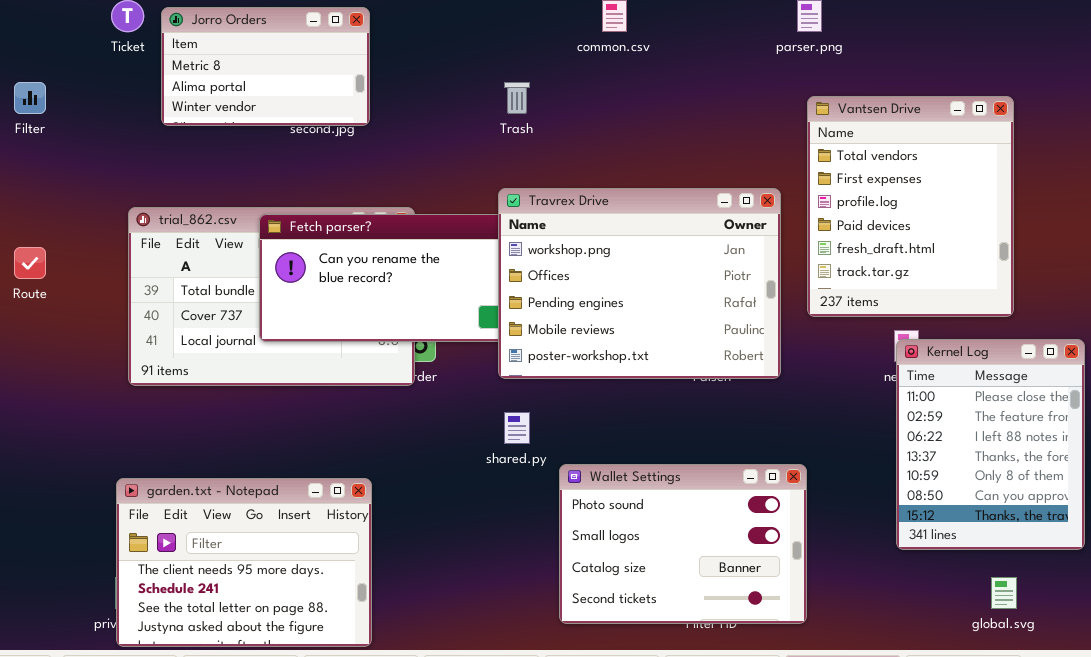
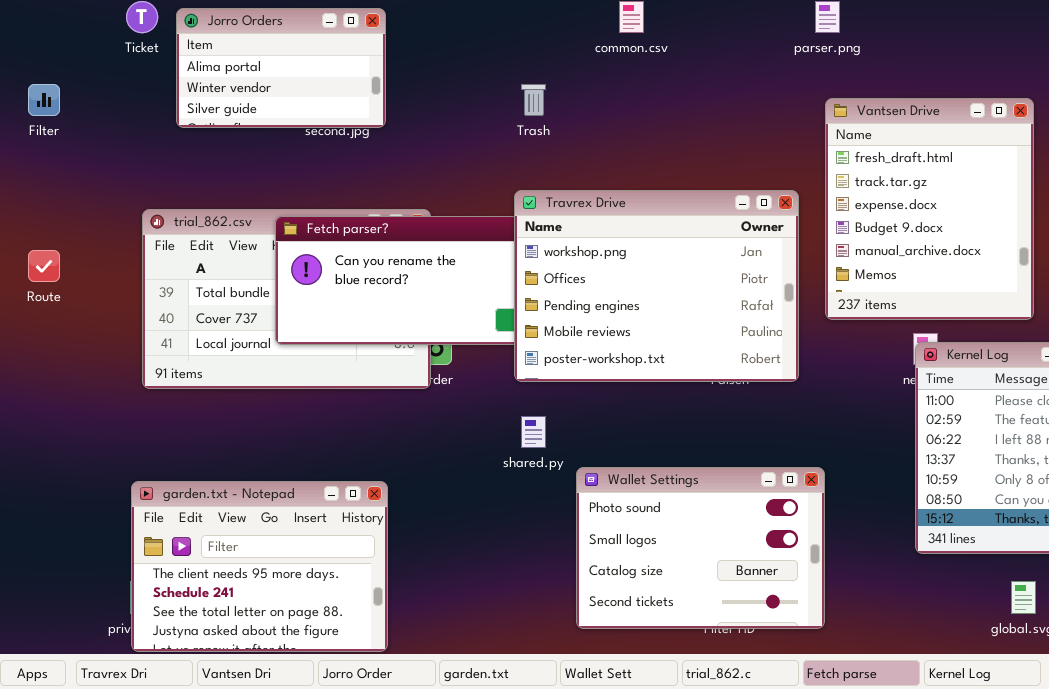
Jorro Orders: [161,7,370,126] -> [176,8,386,128], scrolled down 1 row
Vantsen Drive: [807,96,1014,317] -> [825,98,1034,320], scrolled down 4 rows

